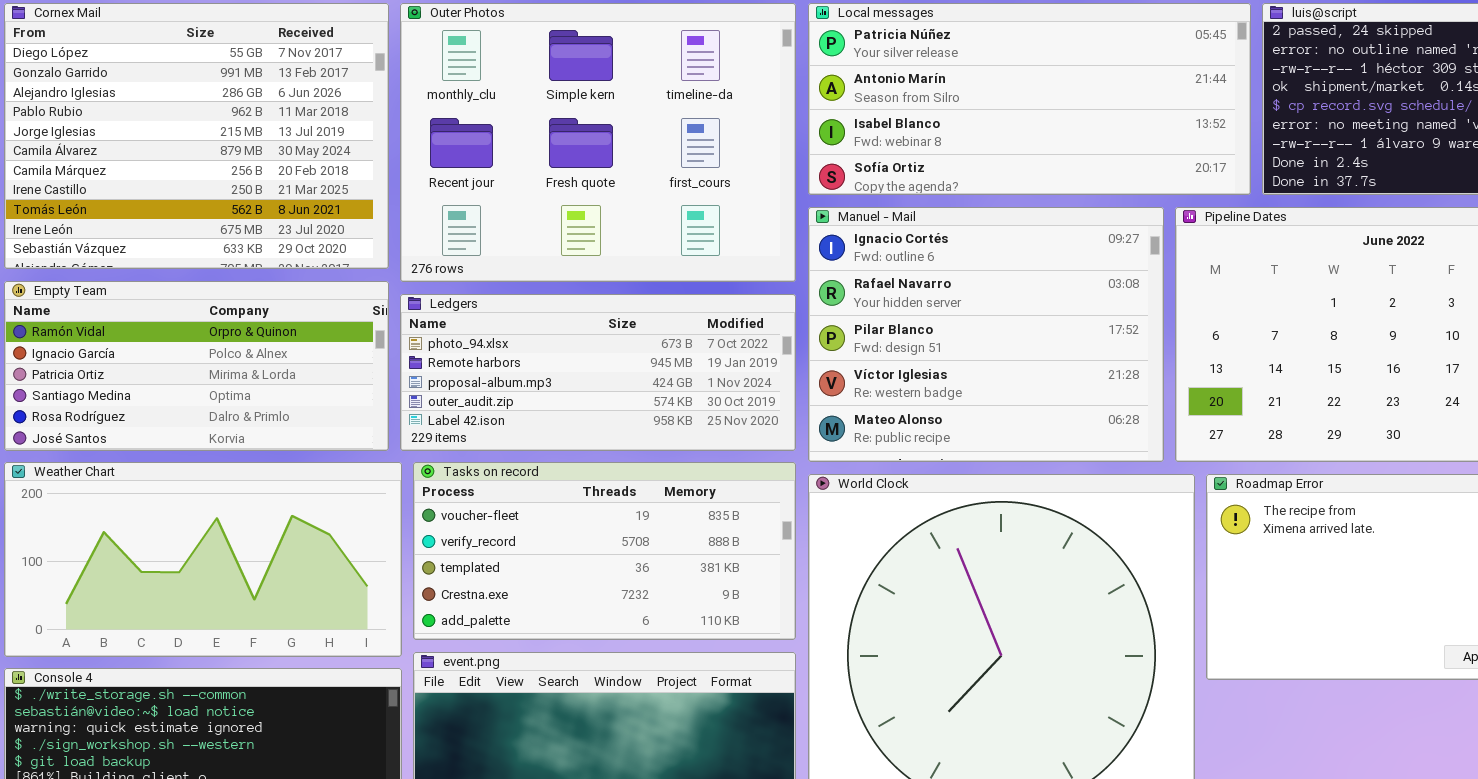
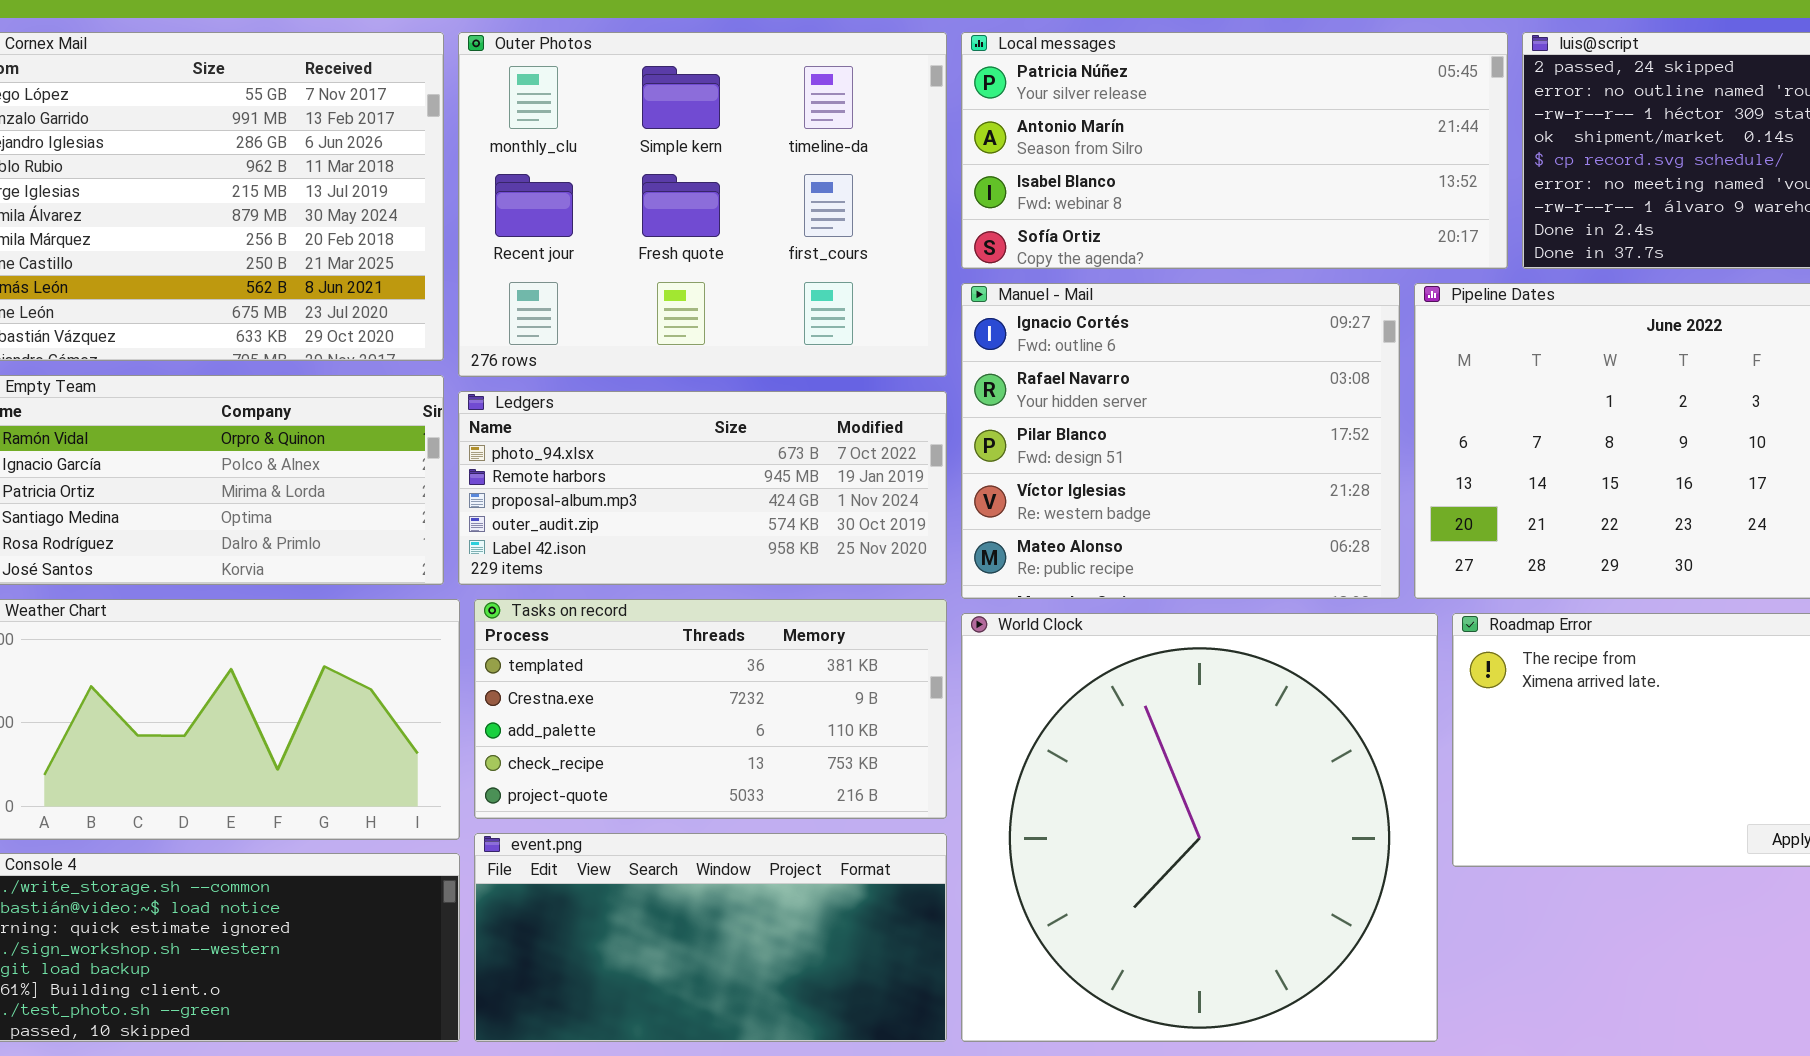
Tasks on record: [413,462,796,640] -> [474,599,947,819], scrolled down 2 rows

